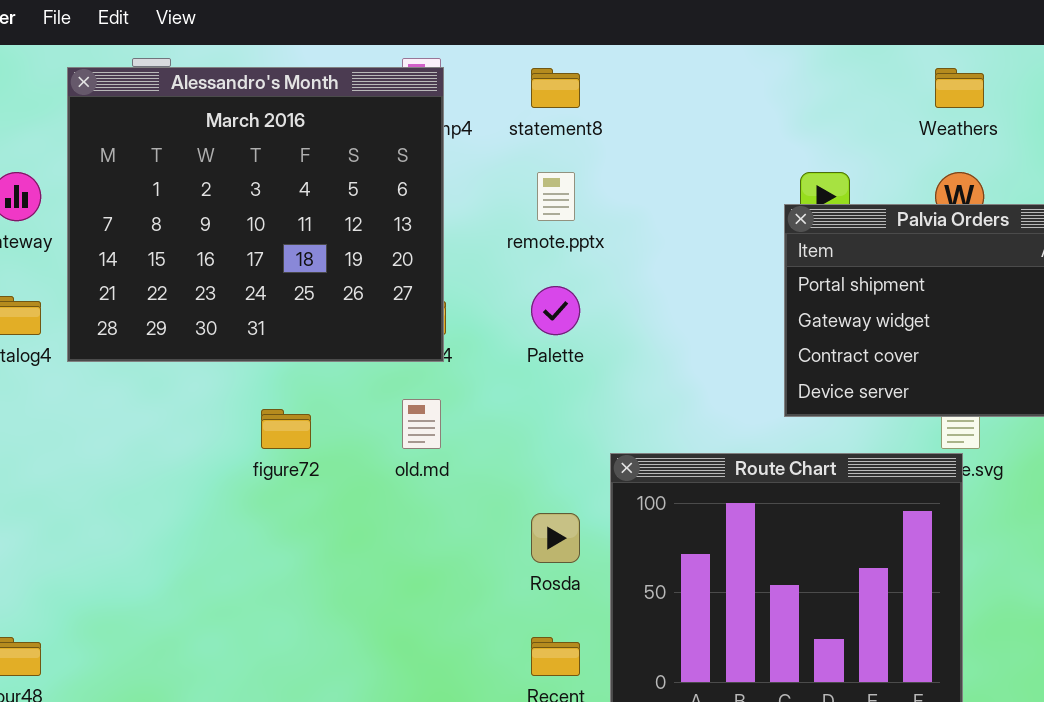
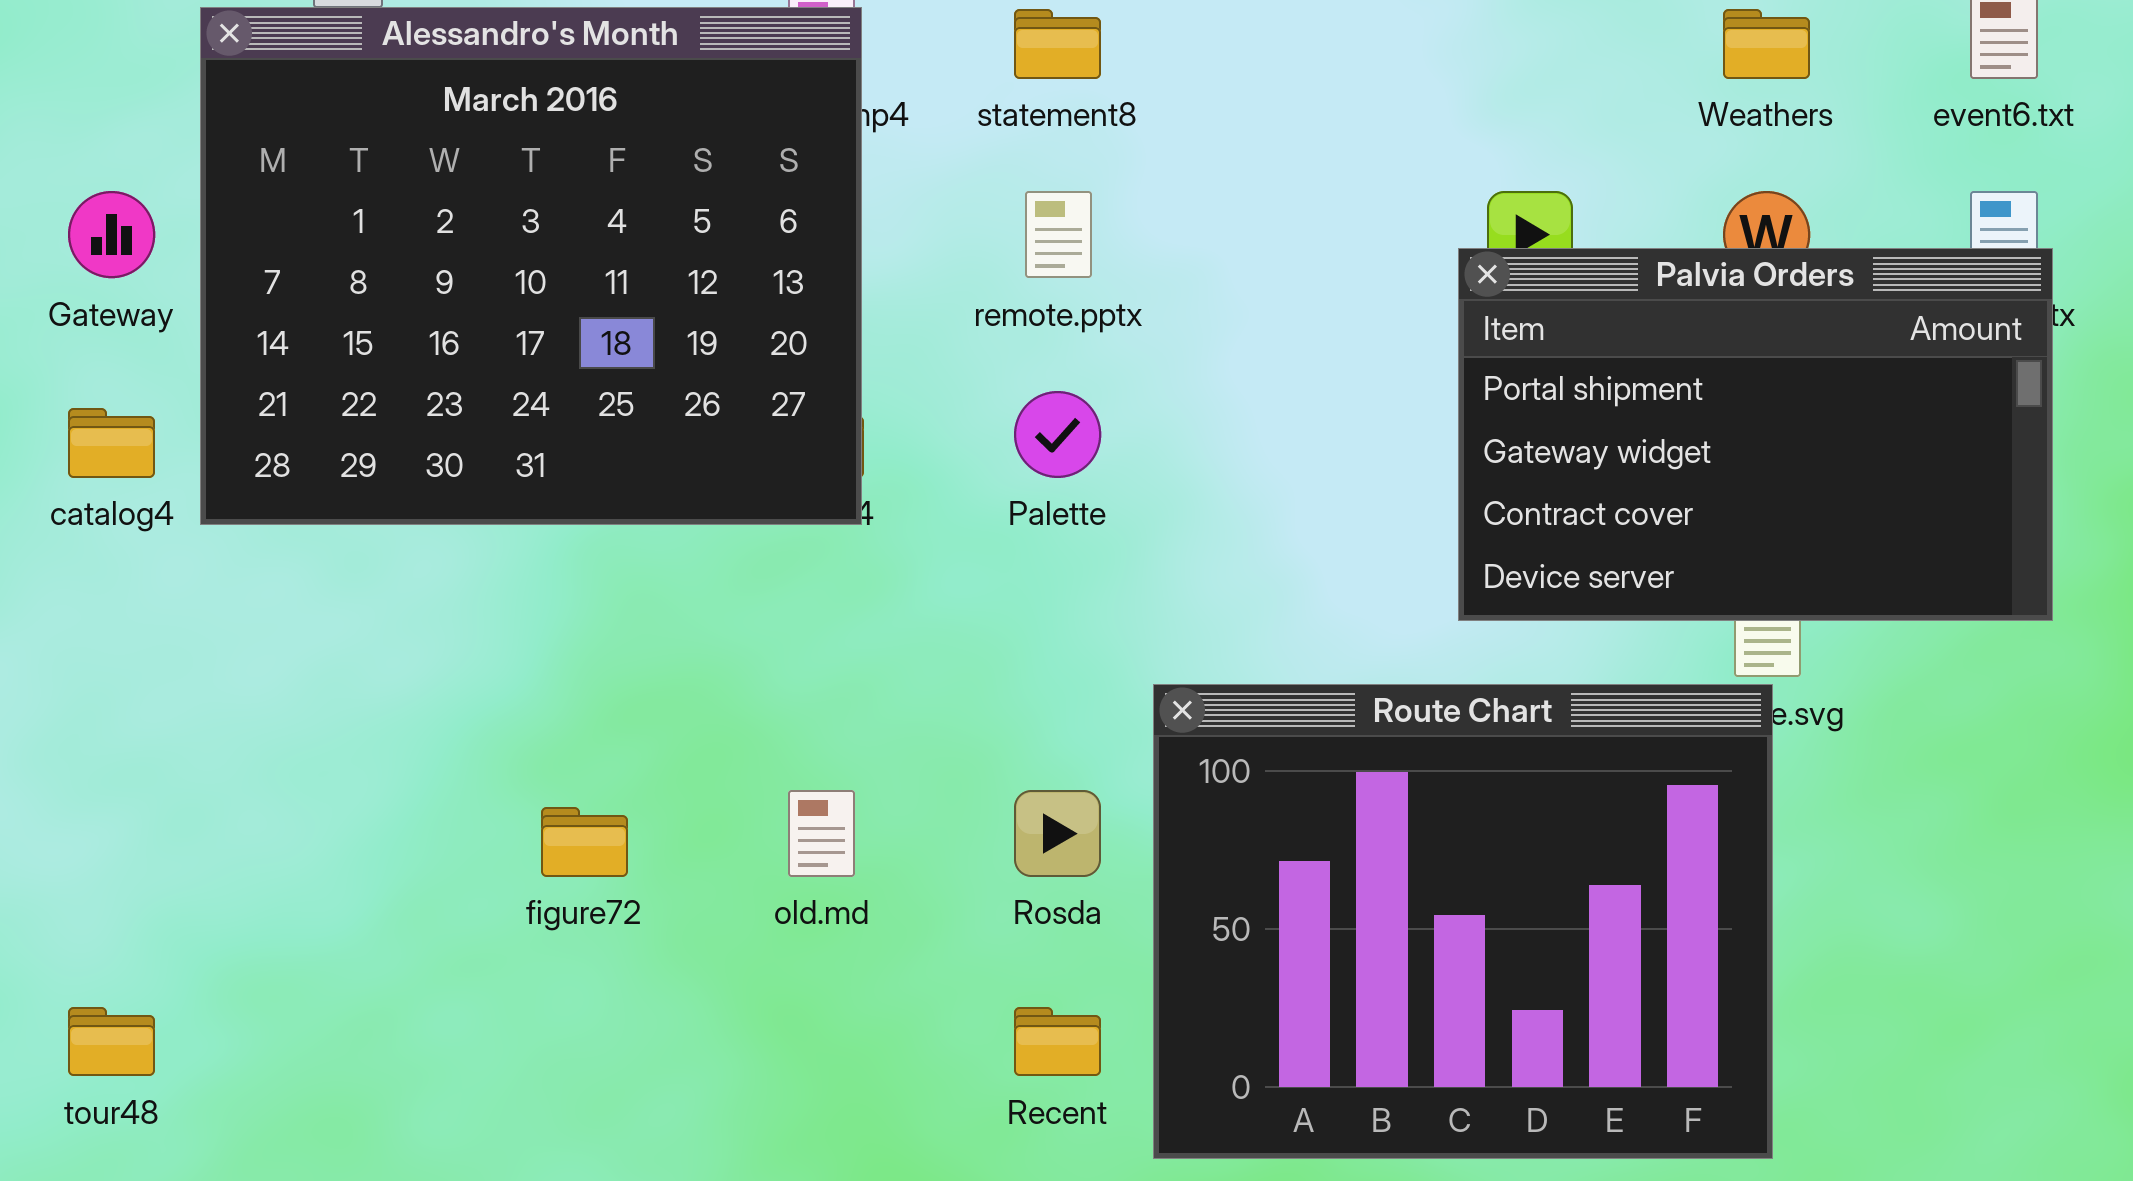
old.md: [402,399,441,449] -> [788,790,855,877], moved
figure72: [261,409,311,449] -> [541,807,628,877], moved

